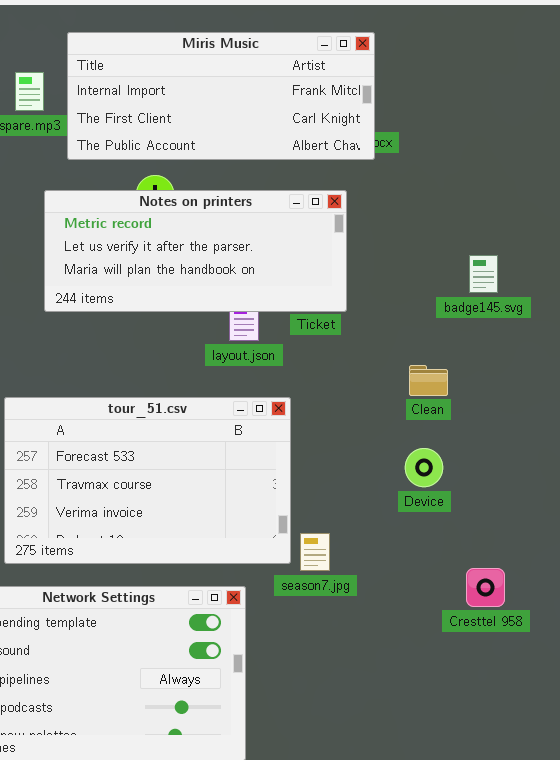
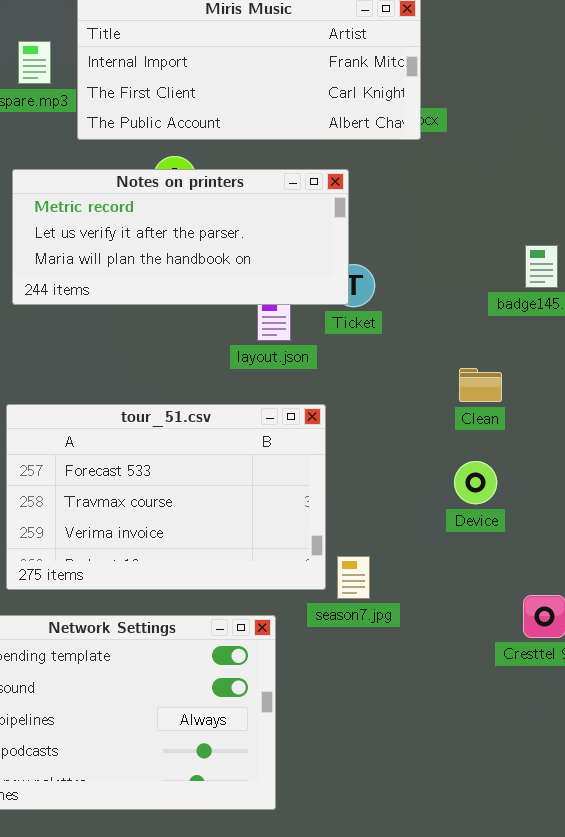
Notes on printers: [44,190,347,312] -> [12,169,349,305], moved

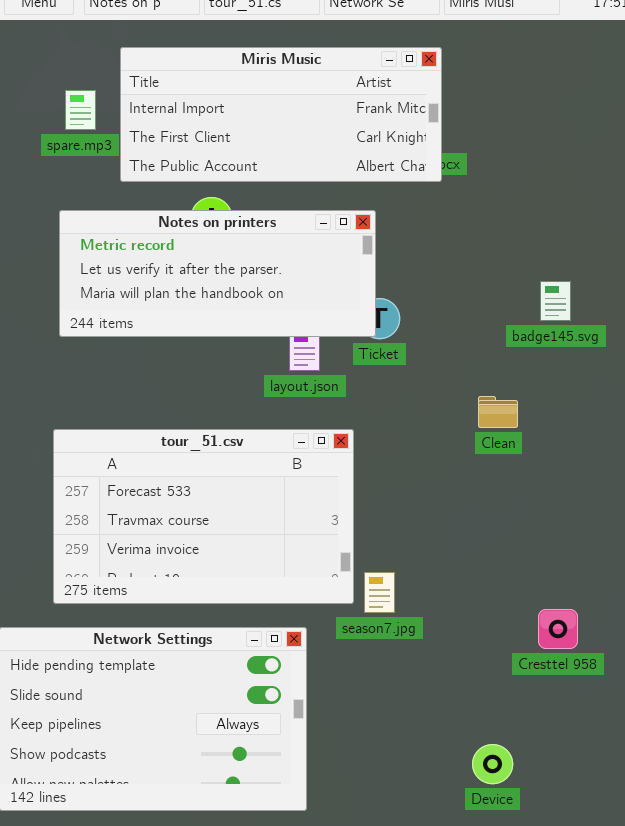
Device: [454,461,497,504] -> [472,744,513,784], moved

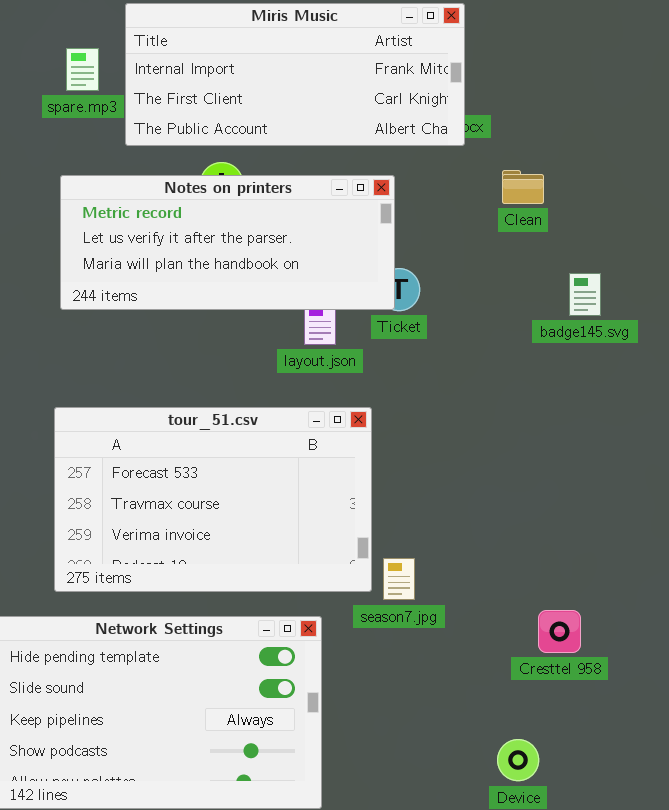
badge145.svg: [540,281,571,321] -> [569,273,601,316], moved
Clean: [478,396,518,428] -> [502,170,544,204], moved
Cresttel 958: [538,609,578,649] -> [538,610,581,653], moved

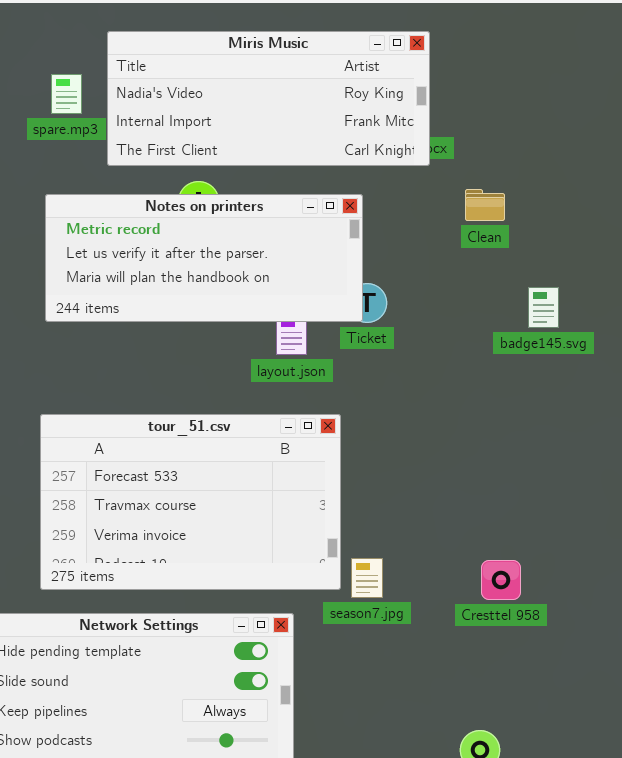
Miris Music: [125,3,465,146] -> [107,31,430,166], scrolled up 1 row
Cresttel 958: [538,610,581,653] -> [481,560,521,600], moved

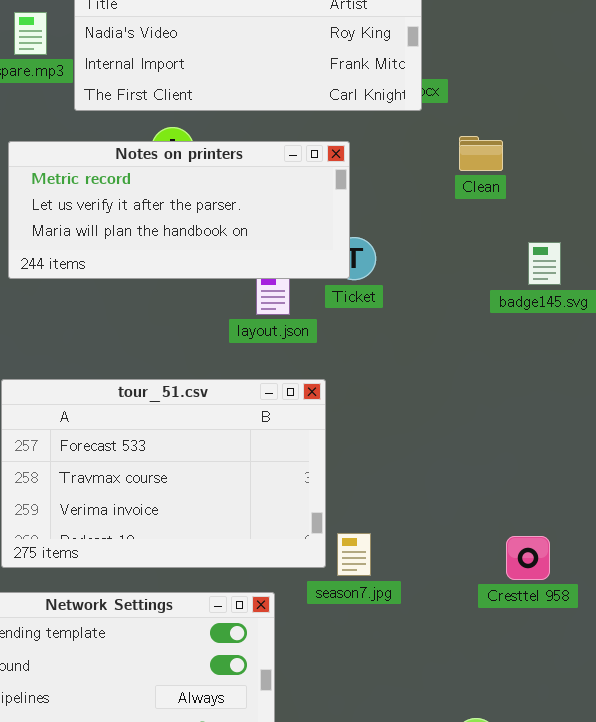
Cresttel 958: [481,560,521,600] -> [506,536,550,580], moved

